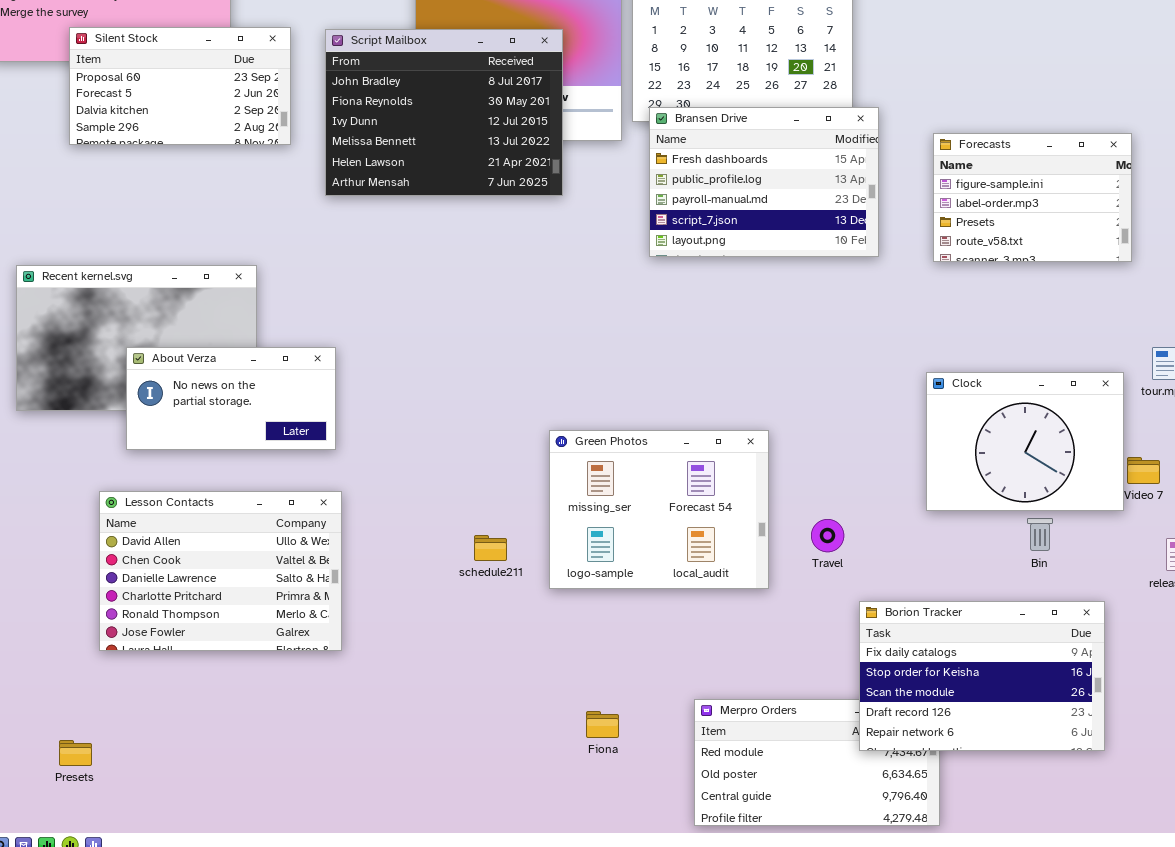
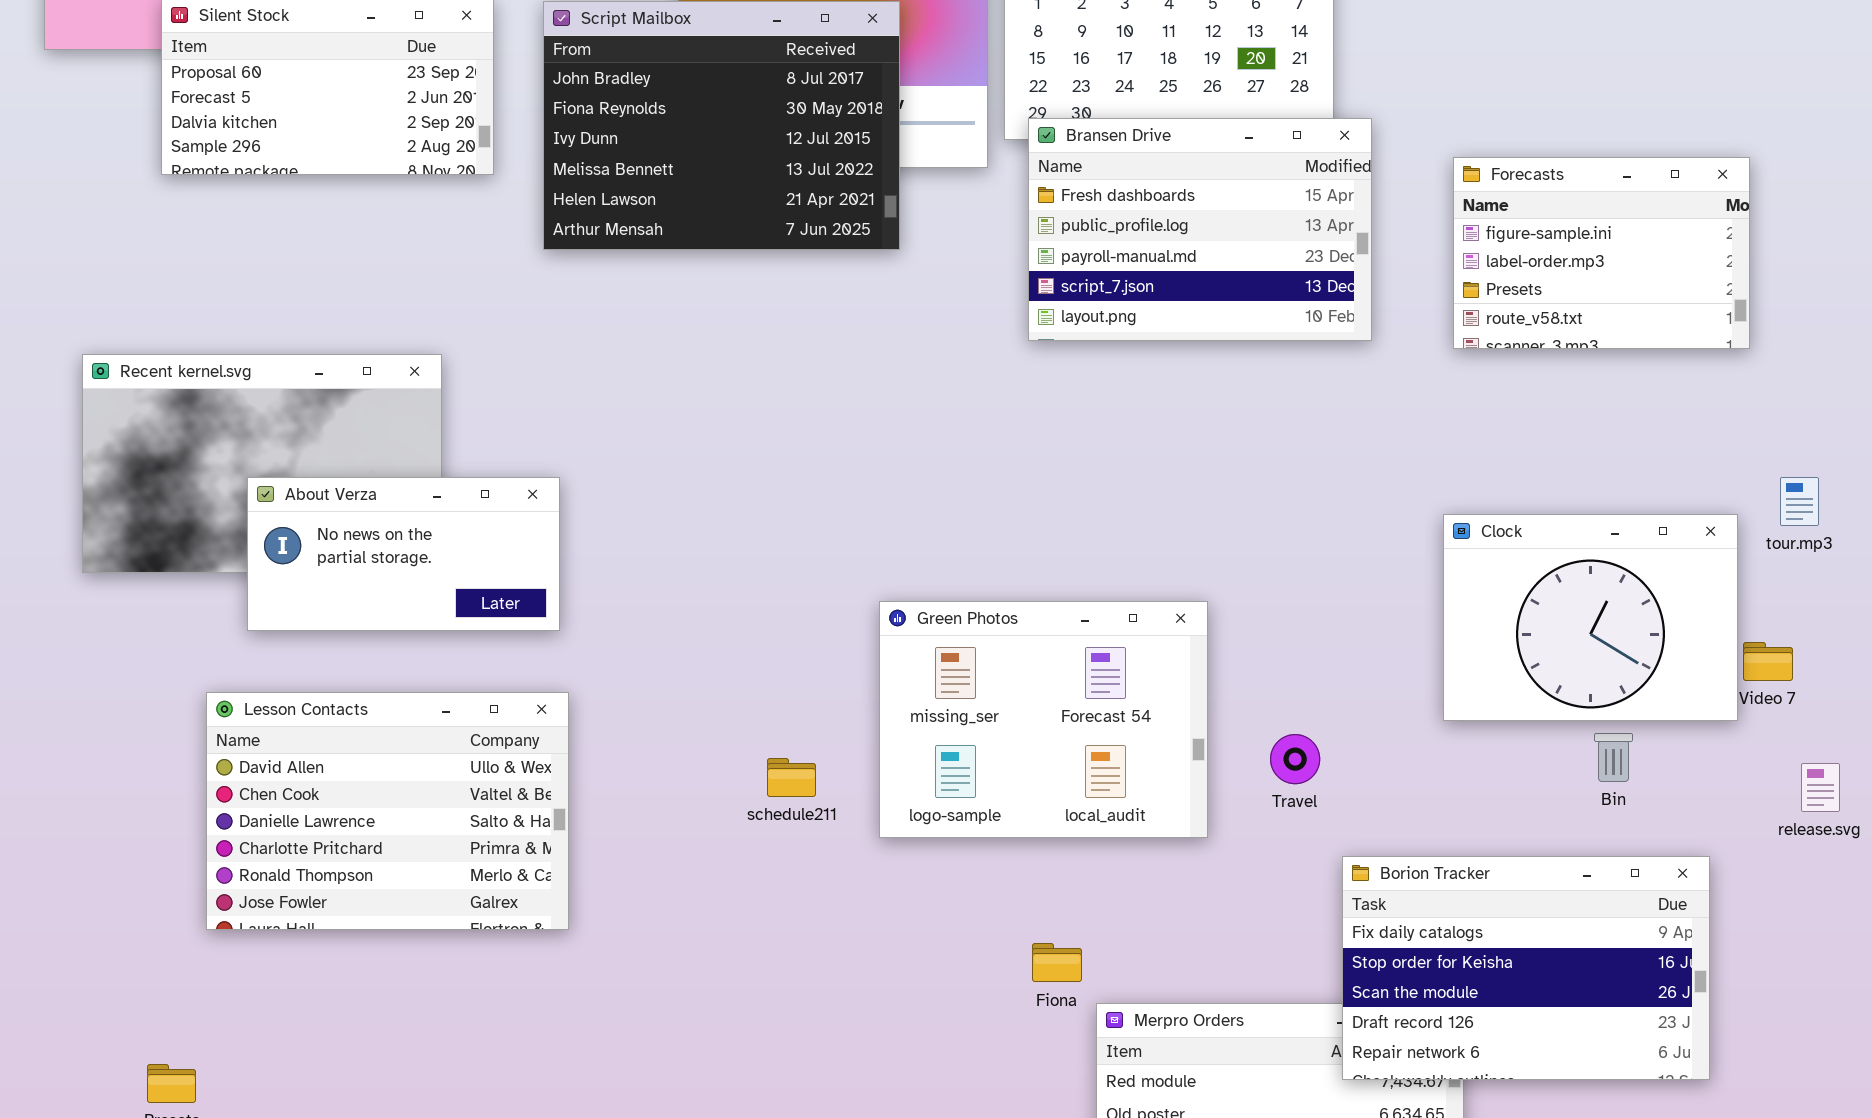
Fiona: [586,711,619,738] -> [1032,943,1082,982], moved

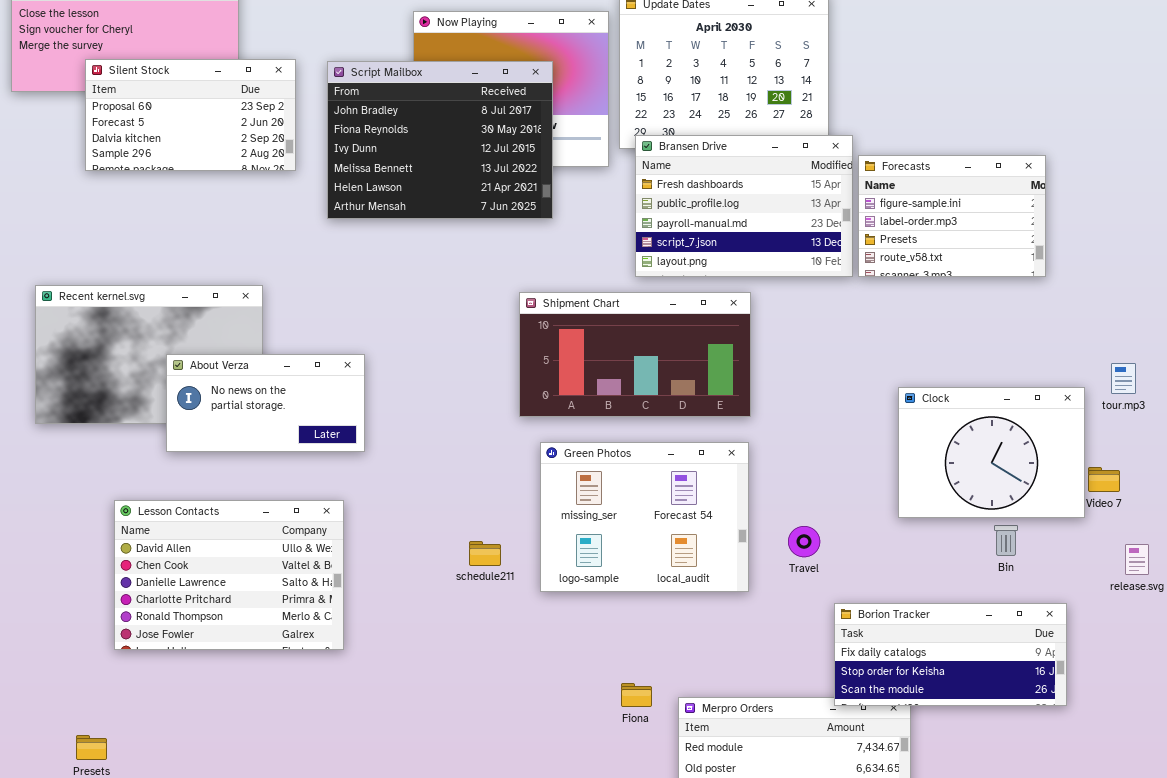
Forecasts: [1453,157,1750,349] -> [858,155,1046,277], moved
Shipment Chart: none -> [519,292,751,417], opened
About Verza: [247,477,560,631] -> [166,354,365,452], moved
Borion Tracker: [1342,856,1710,1080] -> [834,603,1067,706], resized
Fiona: [1032,943,1082,982] -> [621,683,652,707], moved

